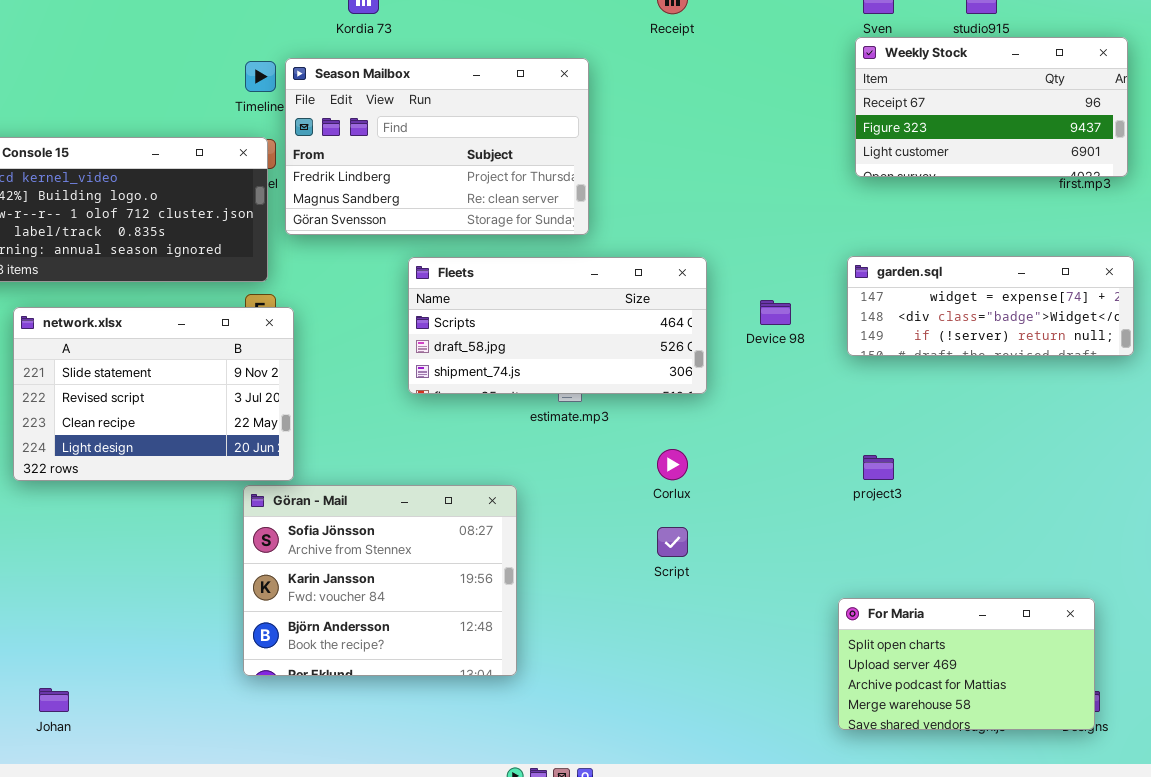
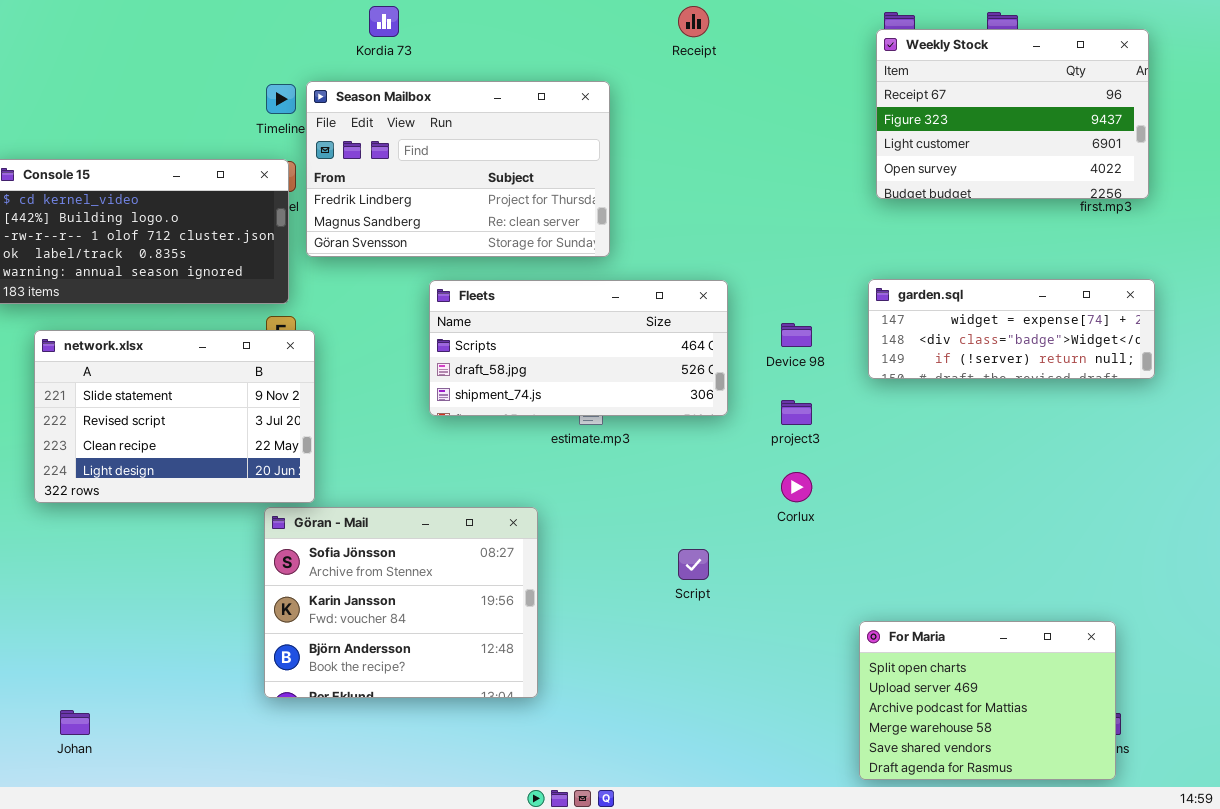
Weekly Stock: [855,37,1128,177] -> [876,29,1149,199], resized
Corlux: [657,449,688,480] -> [781,472,812,502], moved
project3: [863,455,894,480] -> [781,400,812,425], moved
For Maria: [838,598,1095,730] -> [859,621,1116,780], resized

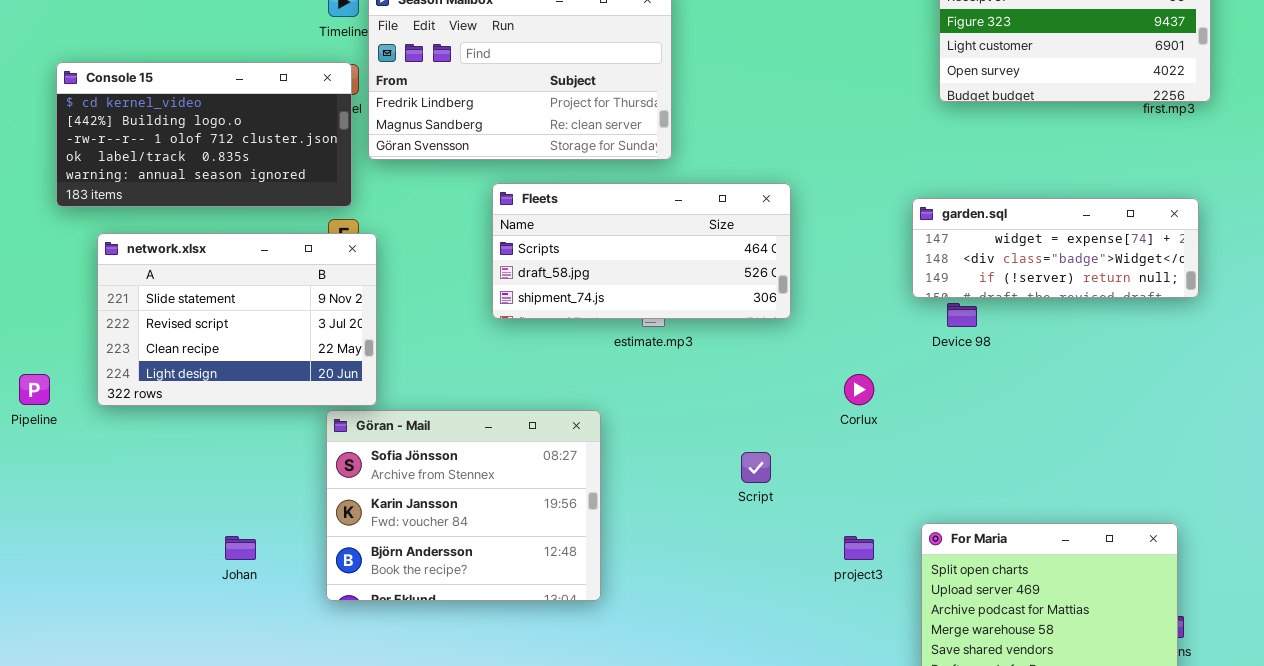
garden.sql: [868,279,1155,379] -> [912,198,1199,298], moved
Device 98: [781,323,812,347] -> [947,303,977,327], moved
project3: [781,400,812,425] -> [844,536,874,560], moved
Johan: [60,710,90,735] -> [225,536,256,560], moved

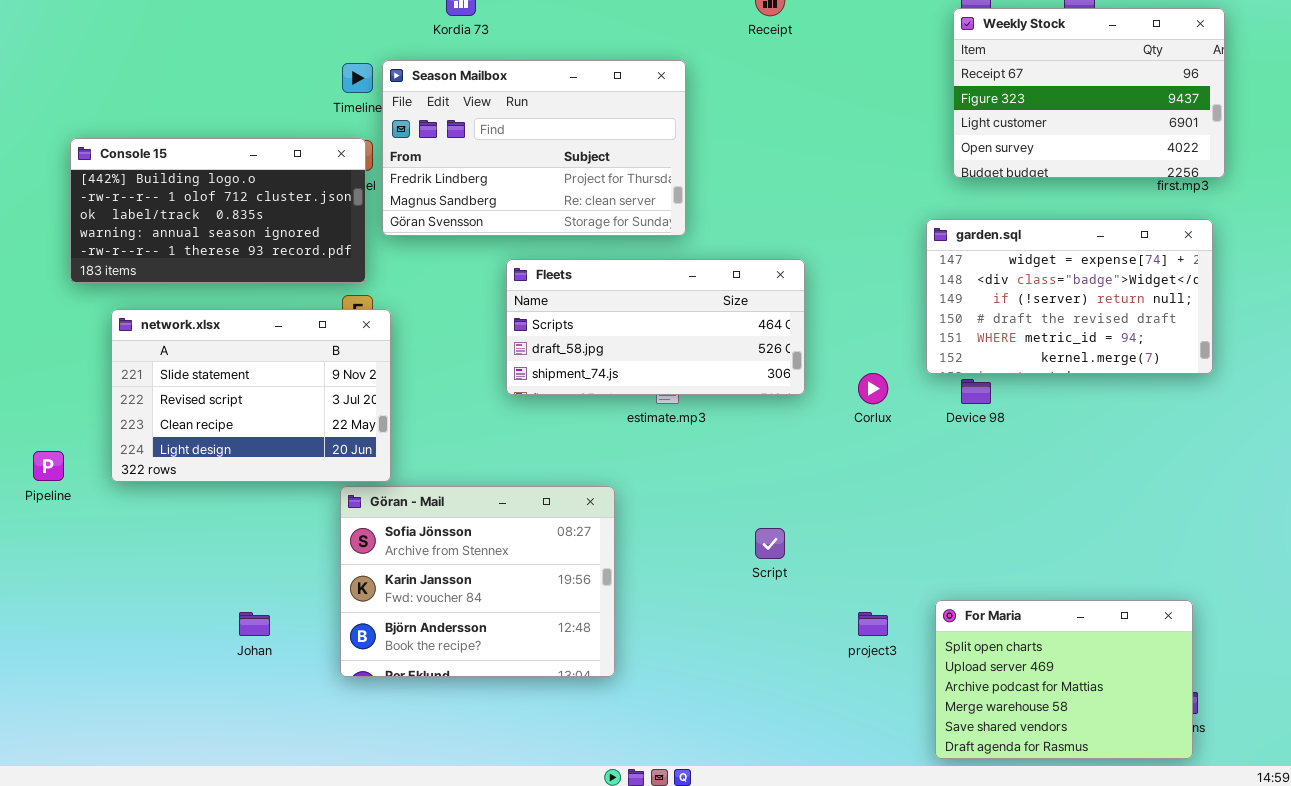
Console 15: [56,62,352,207] -> [70,138,366,283], scrolled down 1 row
garden.sql: [912,198,1199,298] -> [926,219,1213,374], resized
Corlux: [844,374,874,405] -> [858,373,888,404], moved

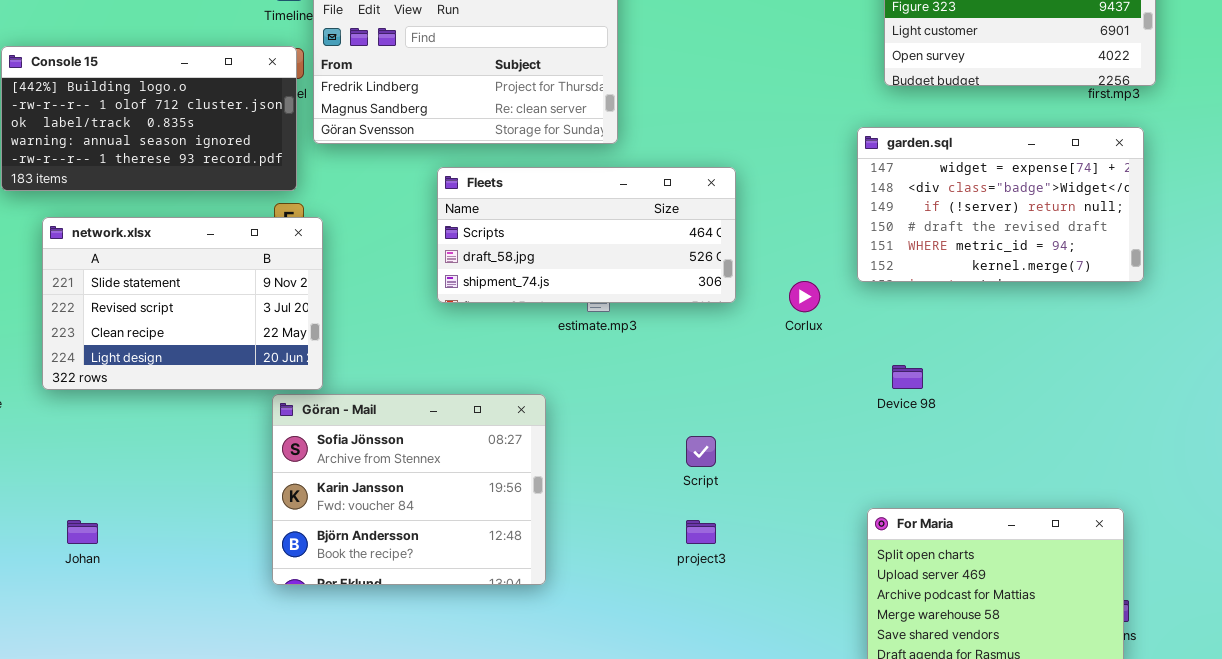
Device 98: [961,379,991,404] -> [892,365,923,389], moved
Johan: [239,612,270,636] -> [67,520,98,544], moved
project3: [858,612,888,636] -> [686,520,716,544], moved

